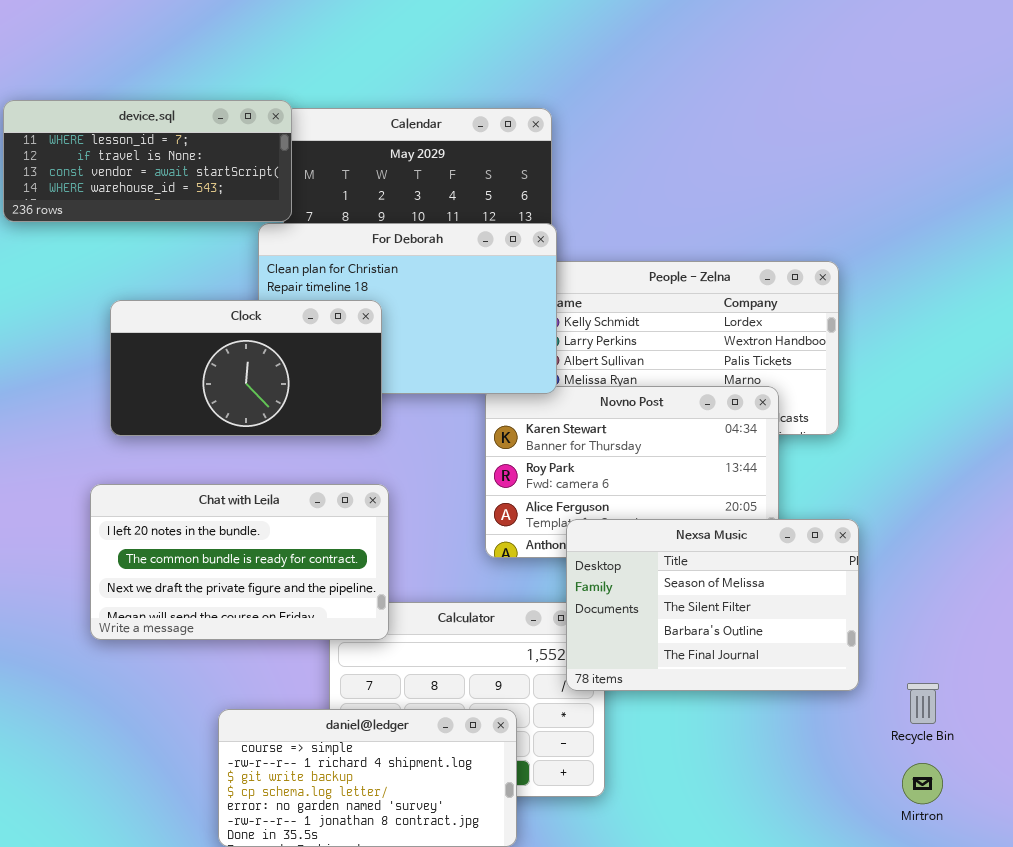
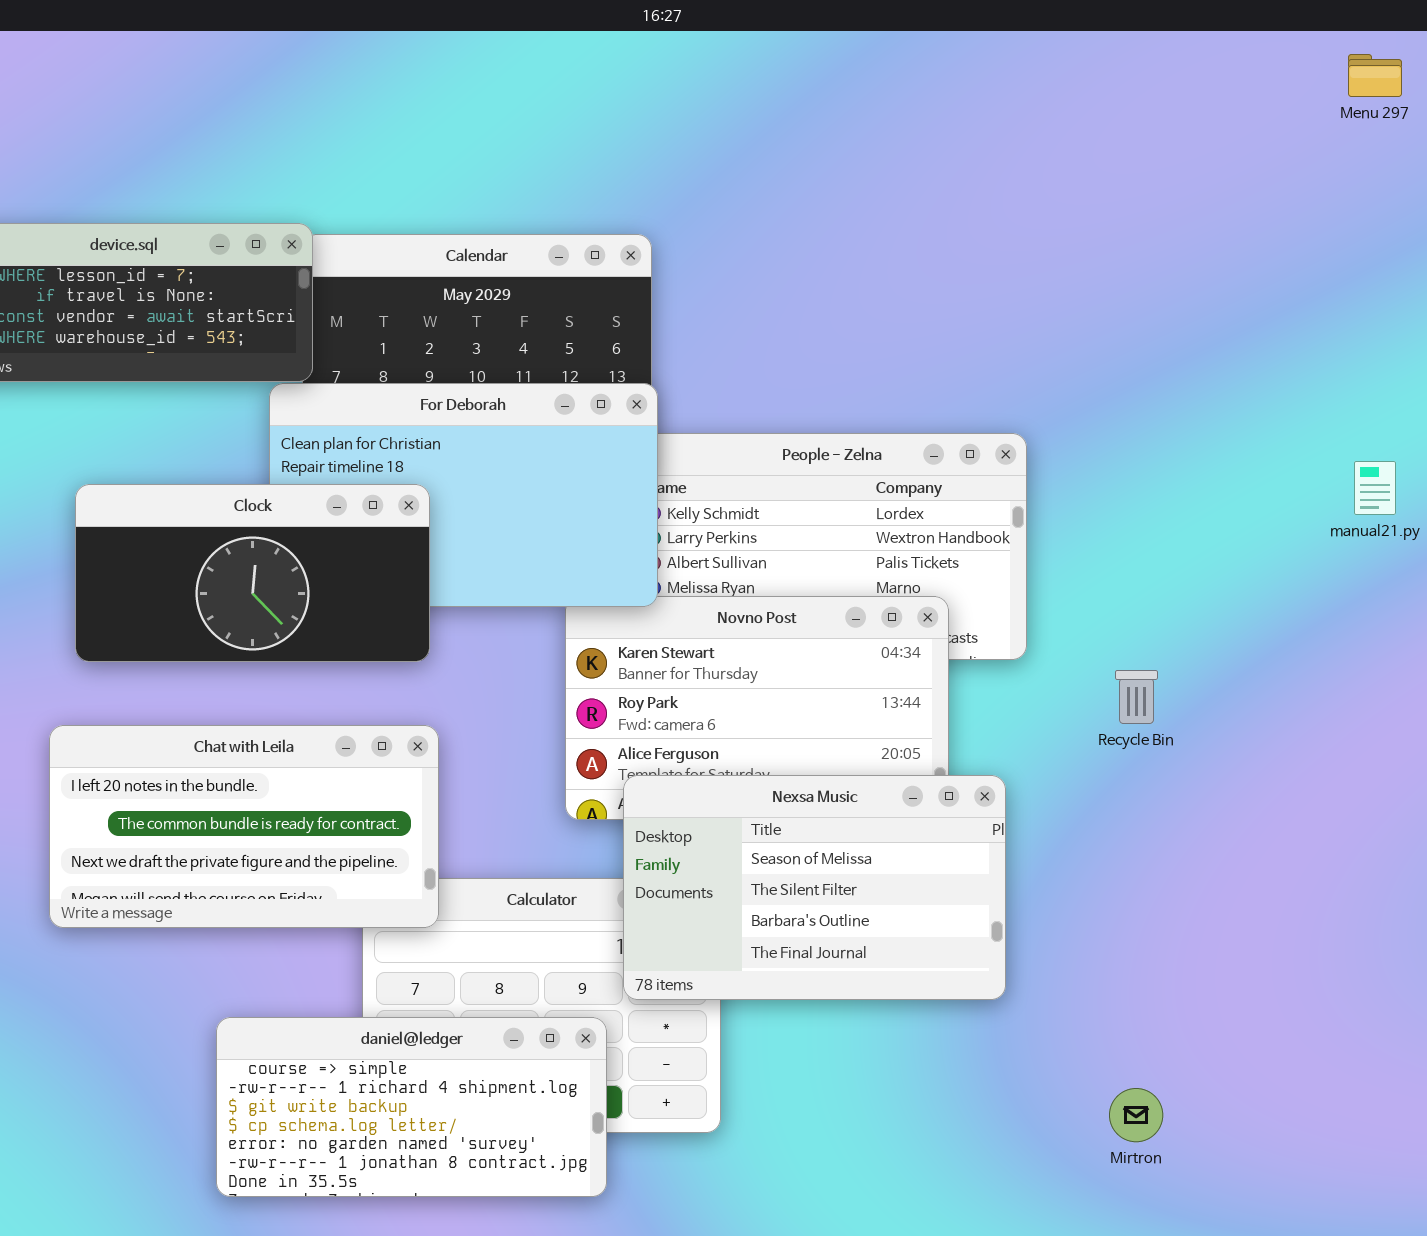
Nexsa Music: [566,519,859,691] -> [623,775,1006,1000], moved
Recycle Bin: [907,683,939,724] -> [1115,670,1158,724], moved

